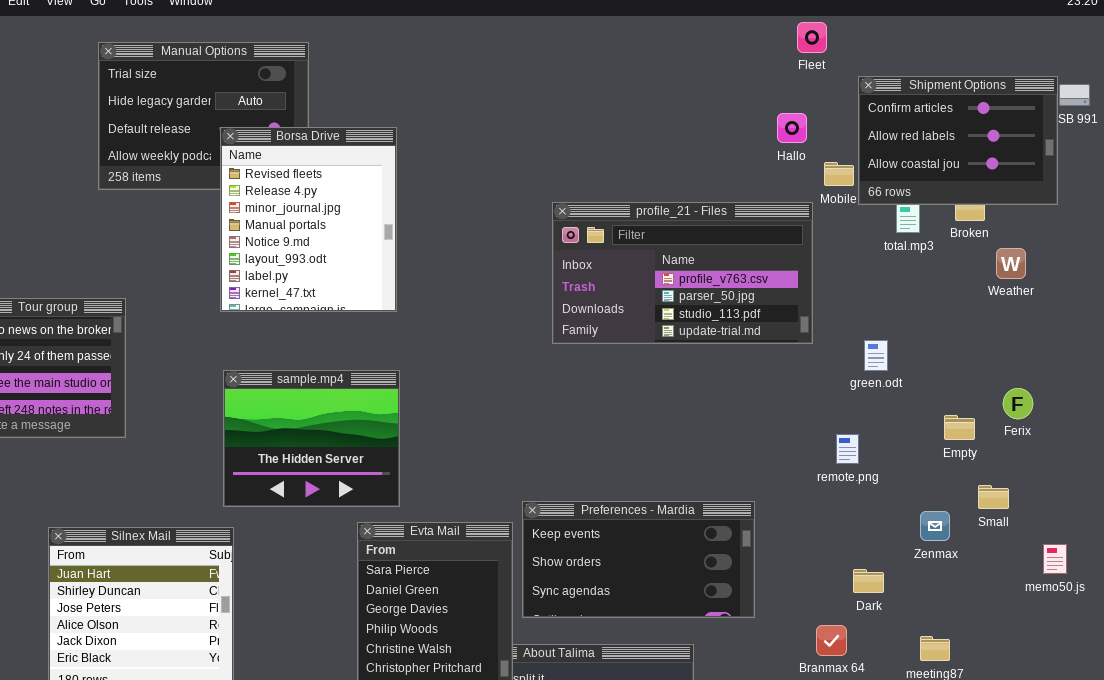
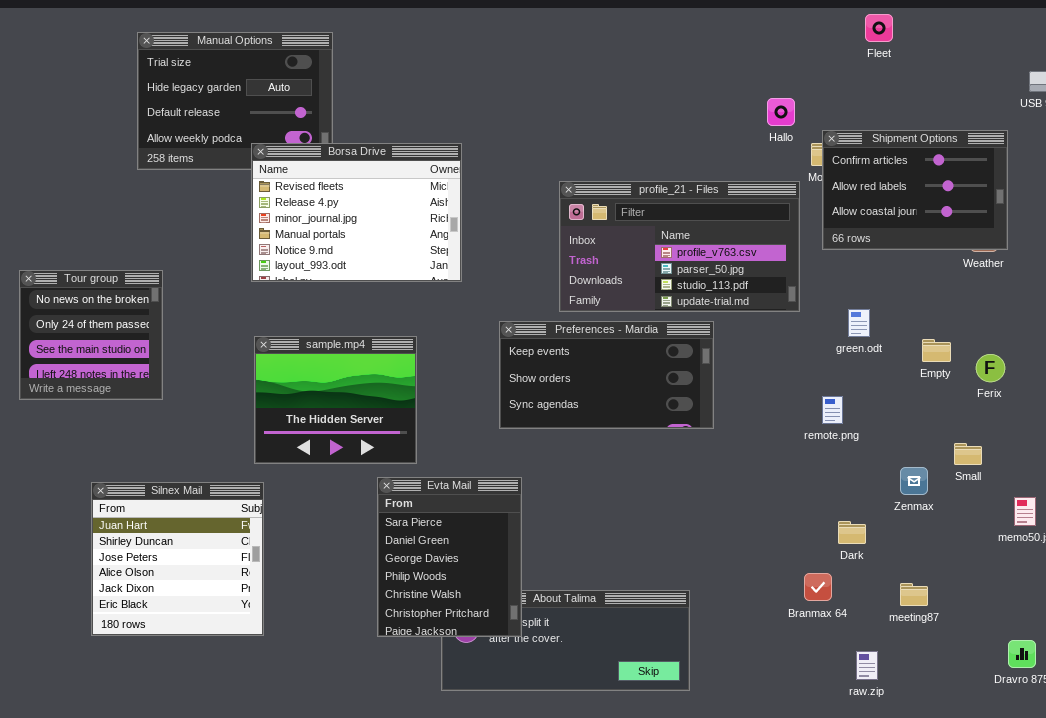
Fleet: [797,22,827,53] -> [865,14,893,42], moved
Shipment Options: [858,76,1058,205] -> [822,130,1008,250], moved
Borsa Drive: [220,127,397,312] -> [251,143,462,282], resized
Empty: [944,415,975,440] -> [922,339,951,362], moved
Preferences - Mardia: [522,501,755,618] -> [499,321,714,429], moved

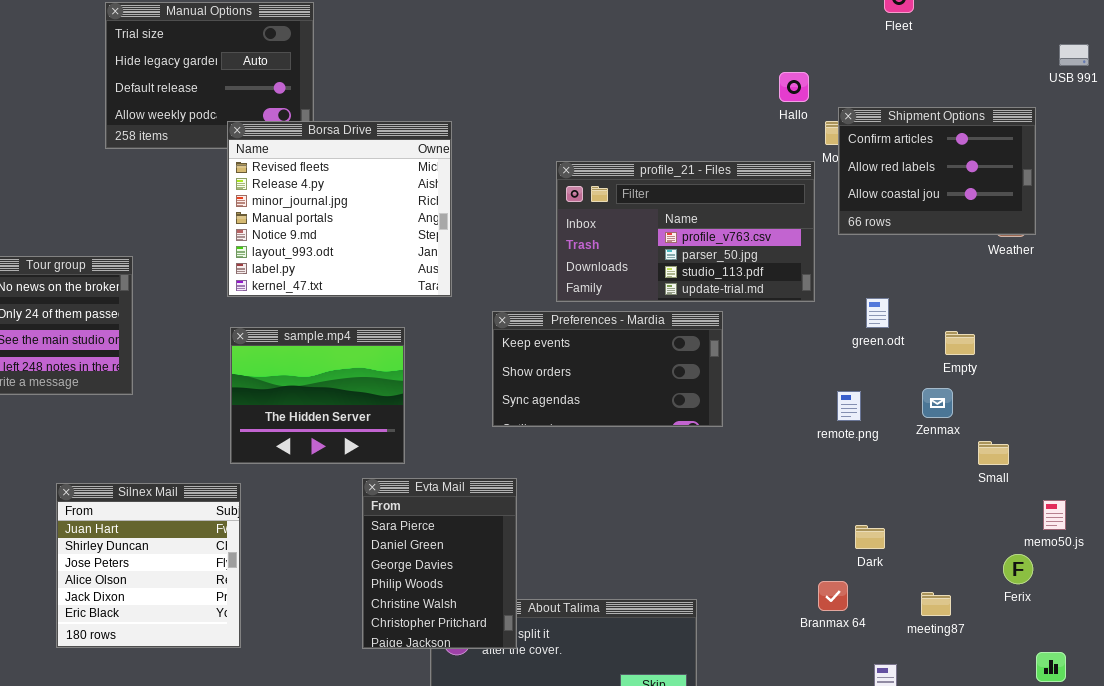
Borsa Drive: [251,143,462,282] -> [227,121,452,297], resized
Ferix: [976,354,1005,382] -> [1003,554,1033,584], moved
Zenmax: [900,467,928,495] -> [922,388,953,418], moved

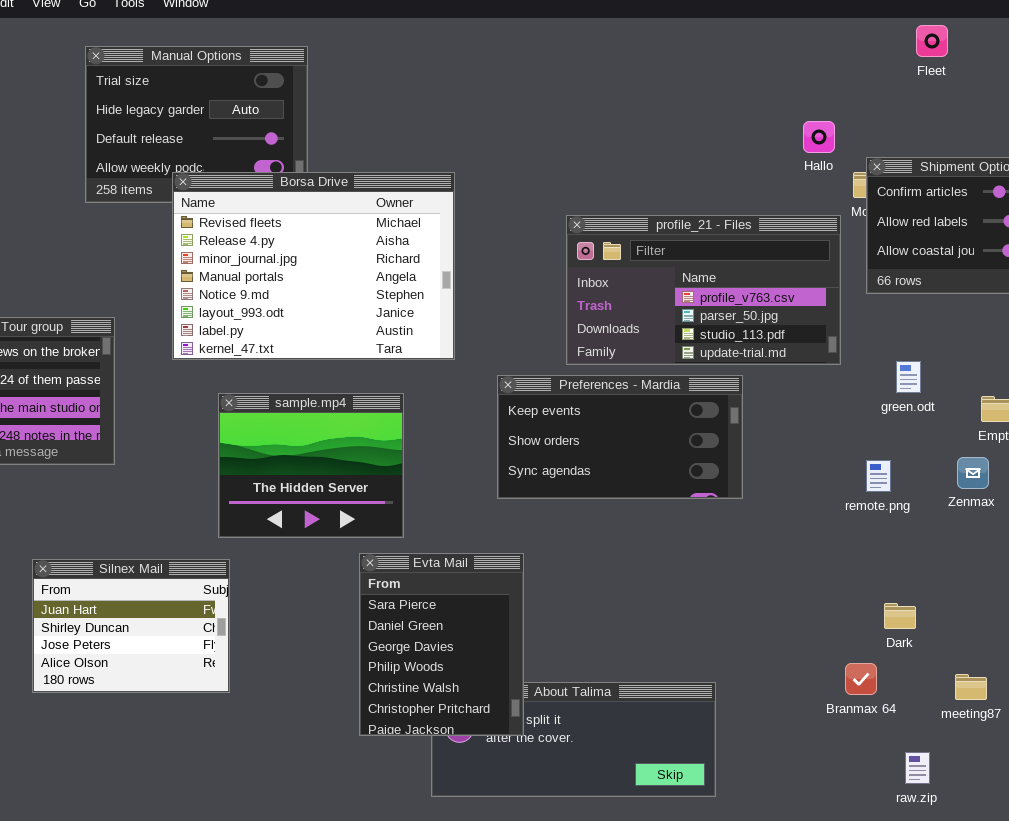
Borsa Drive: [227,121,452,297] -> [172,172,455,360], resized
Silnex Mail: [56,483,241,648] -> [32,559,230,693], resized

